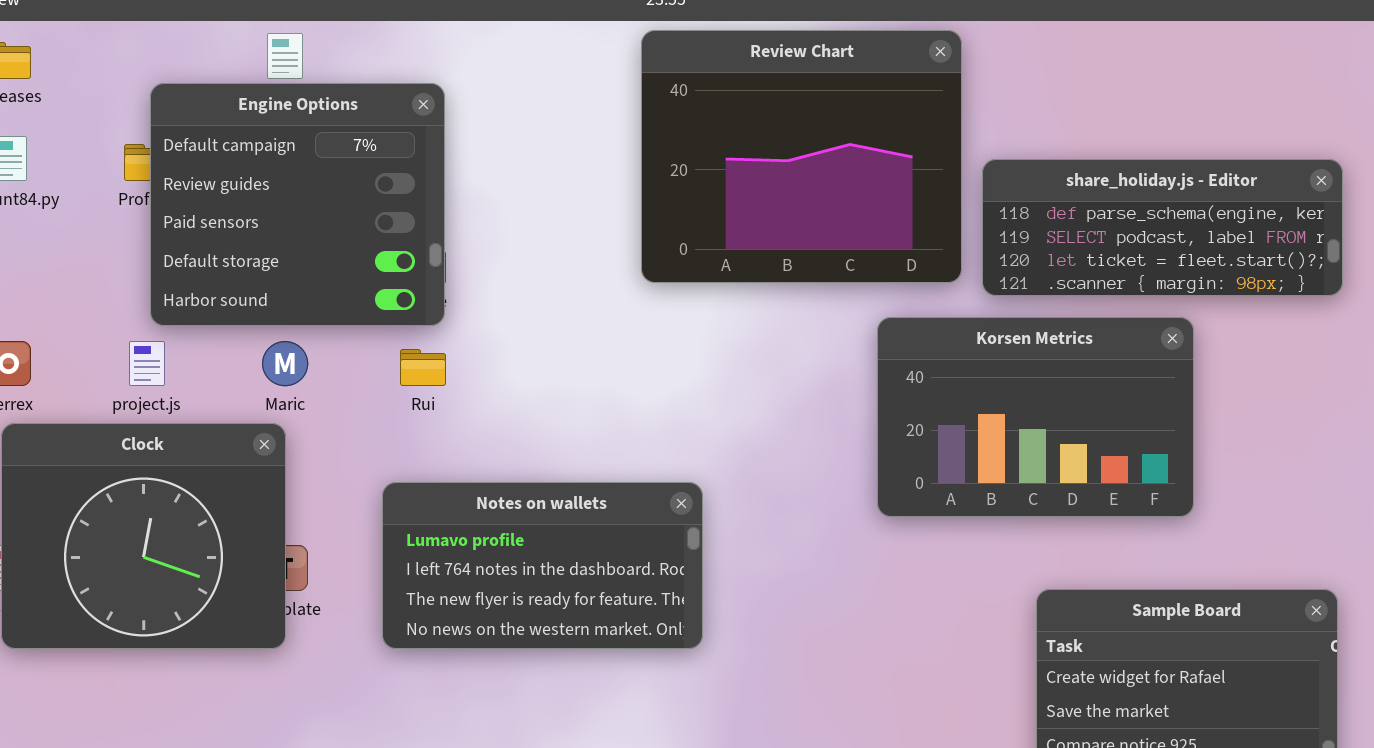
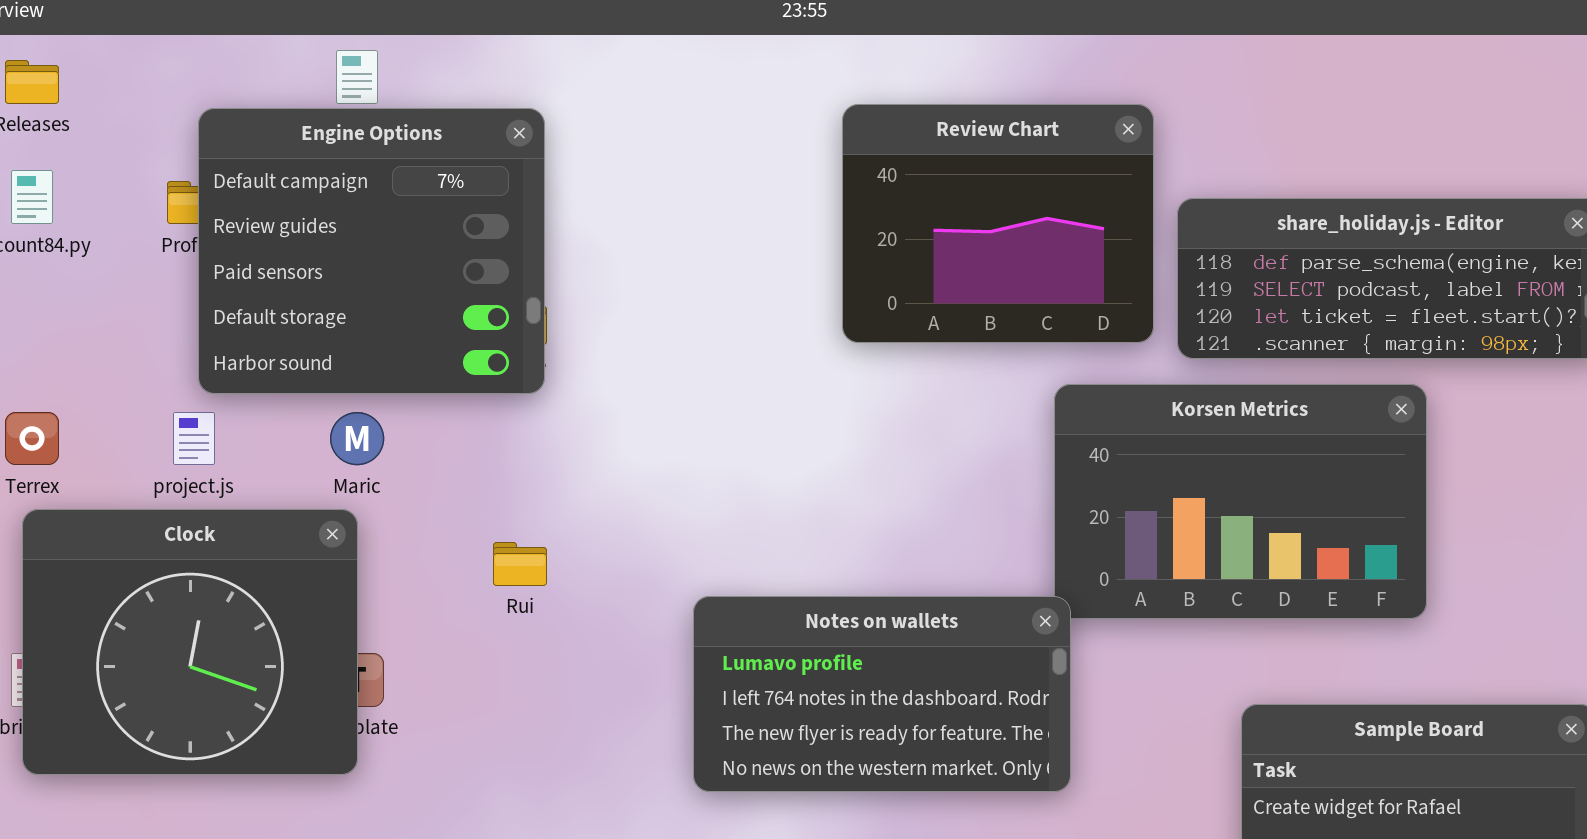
Review Chart: [641,30,962,283] -> [842,104,1154,343], resized
Rui: [400,349,446,386] -> [493,542,547,586], moved
Notes on wallets: [382,482,703,649] -> [693,596,1071,792], moved

